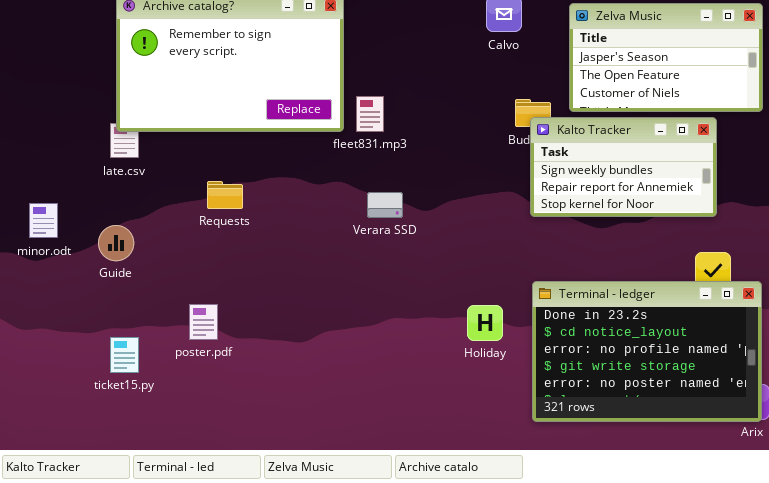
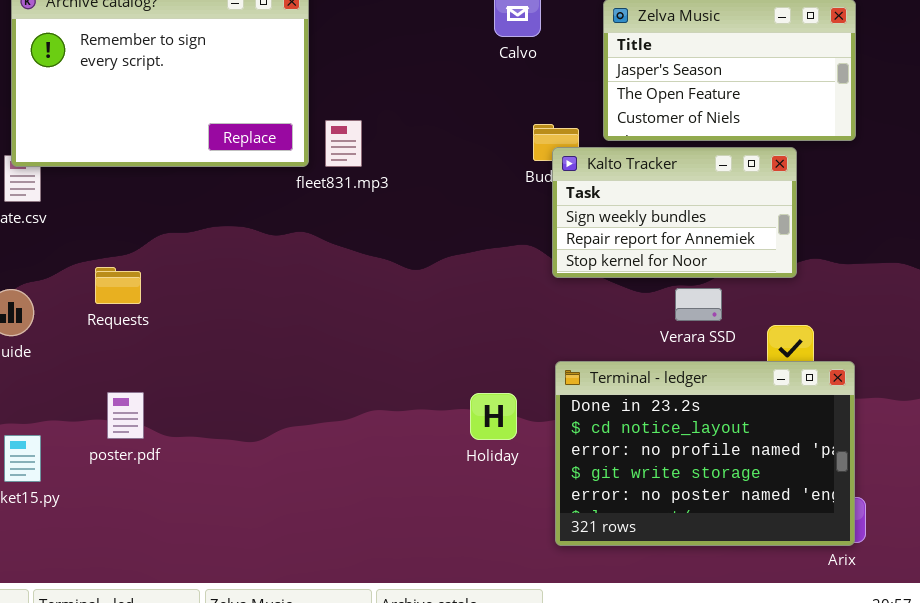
Requests: [207,181,243,209] -> [95,267,141,304], moved
Verara SSD: [367,192,403,218] -> [675,288,722,321], moved

